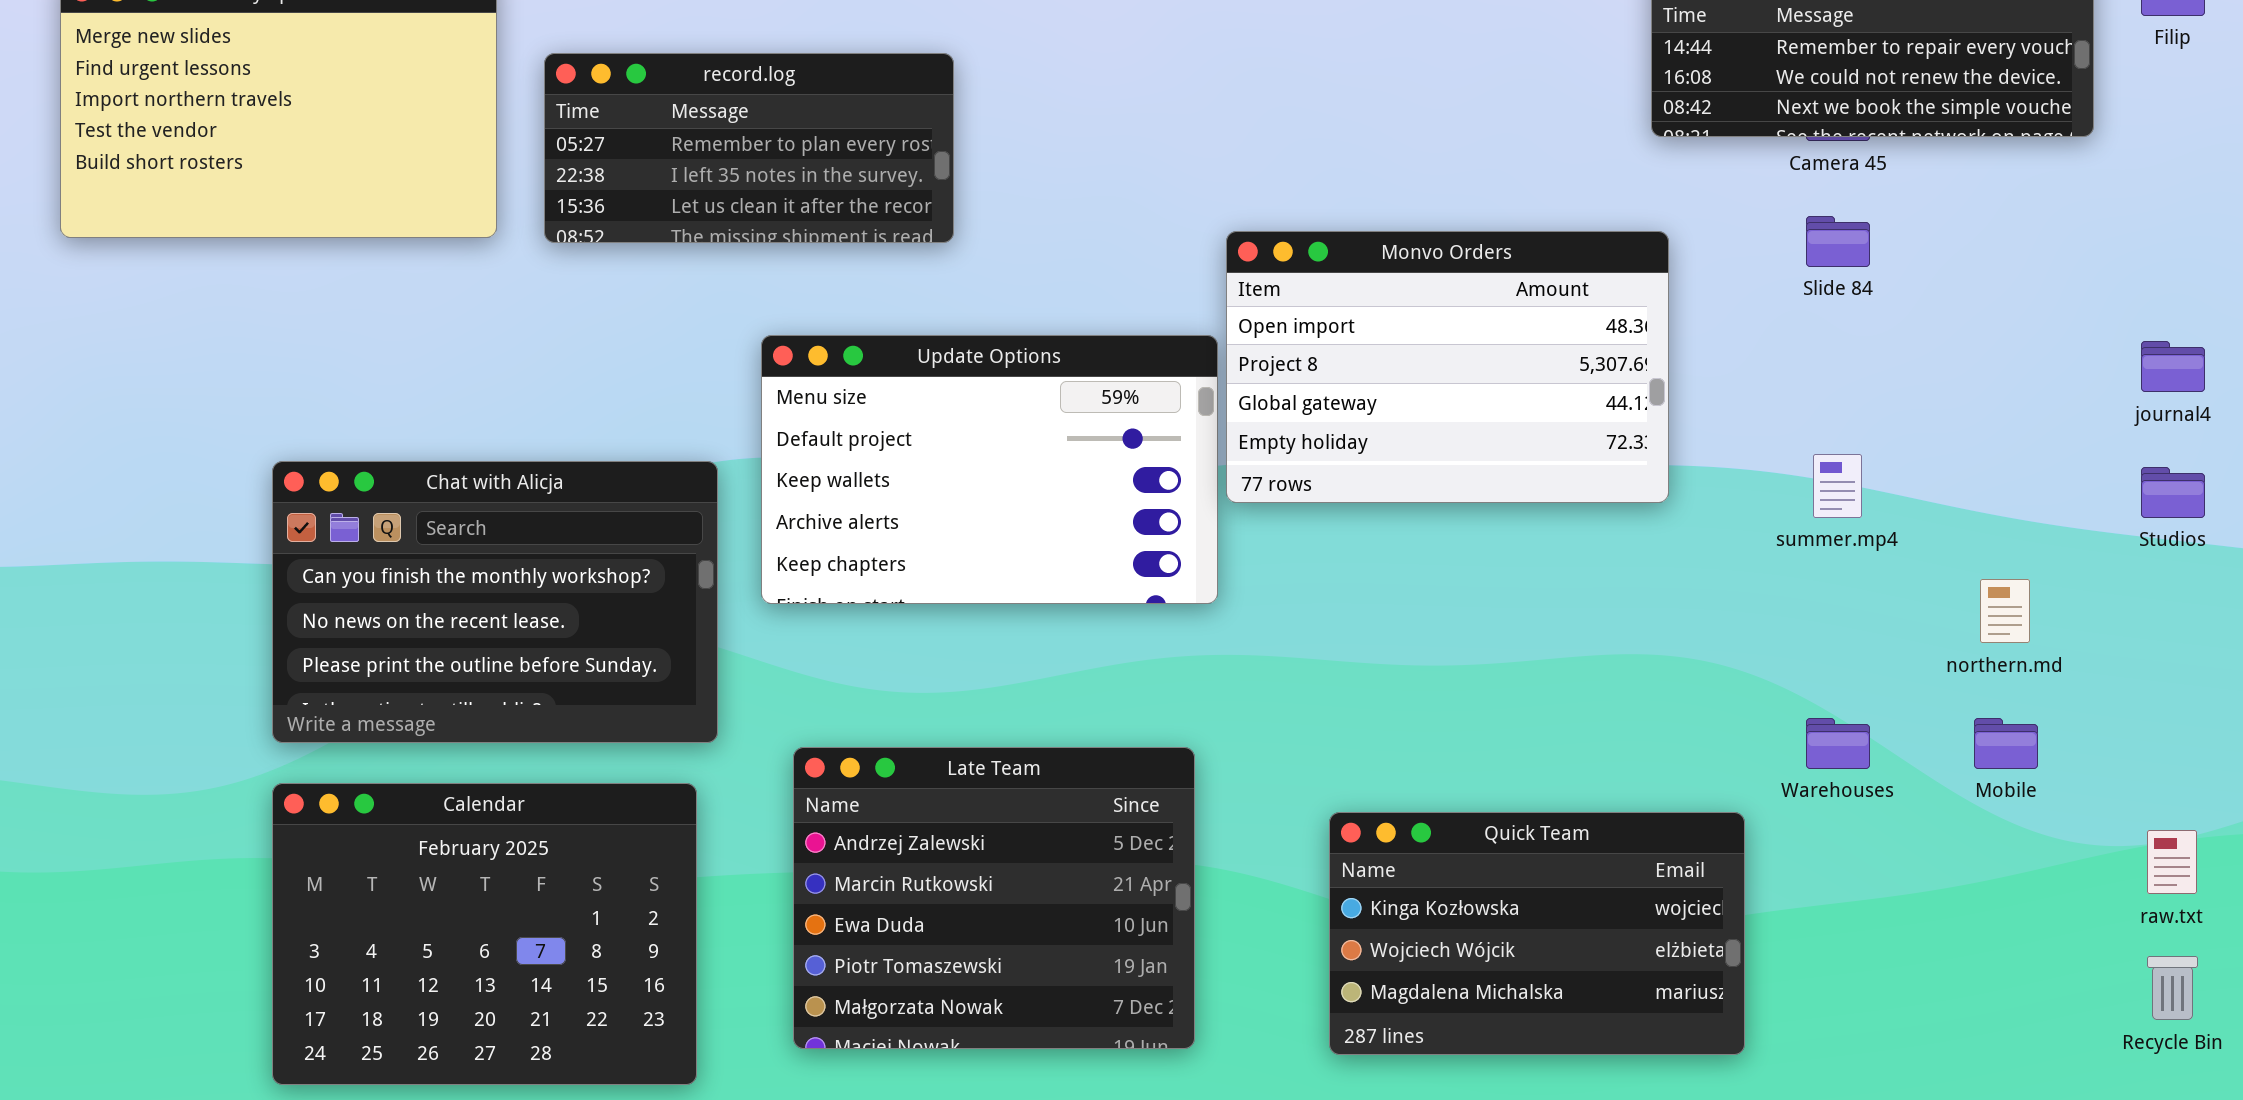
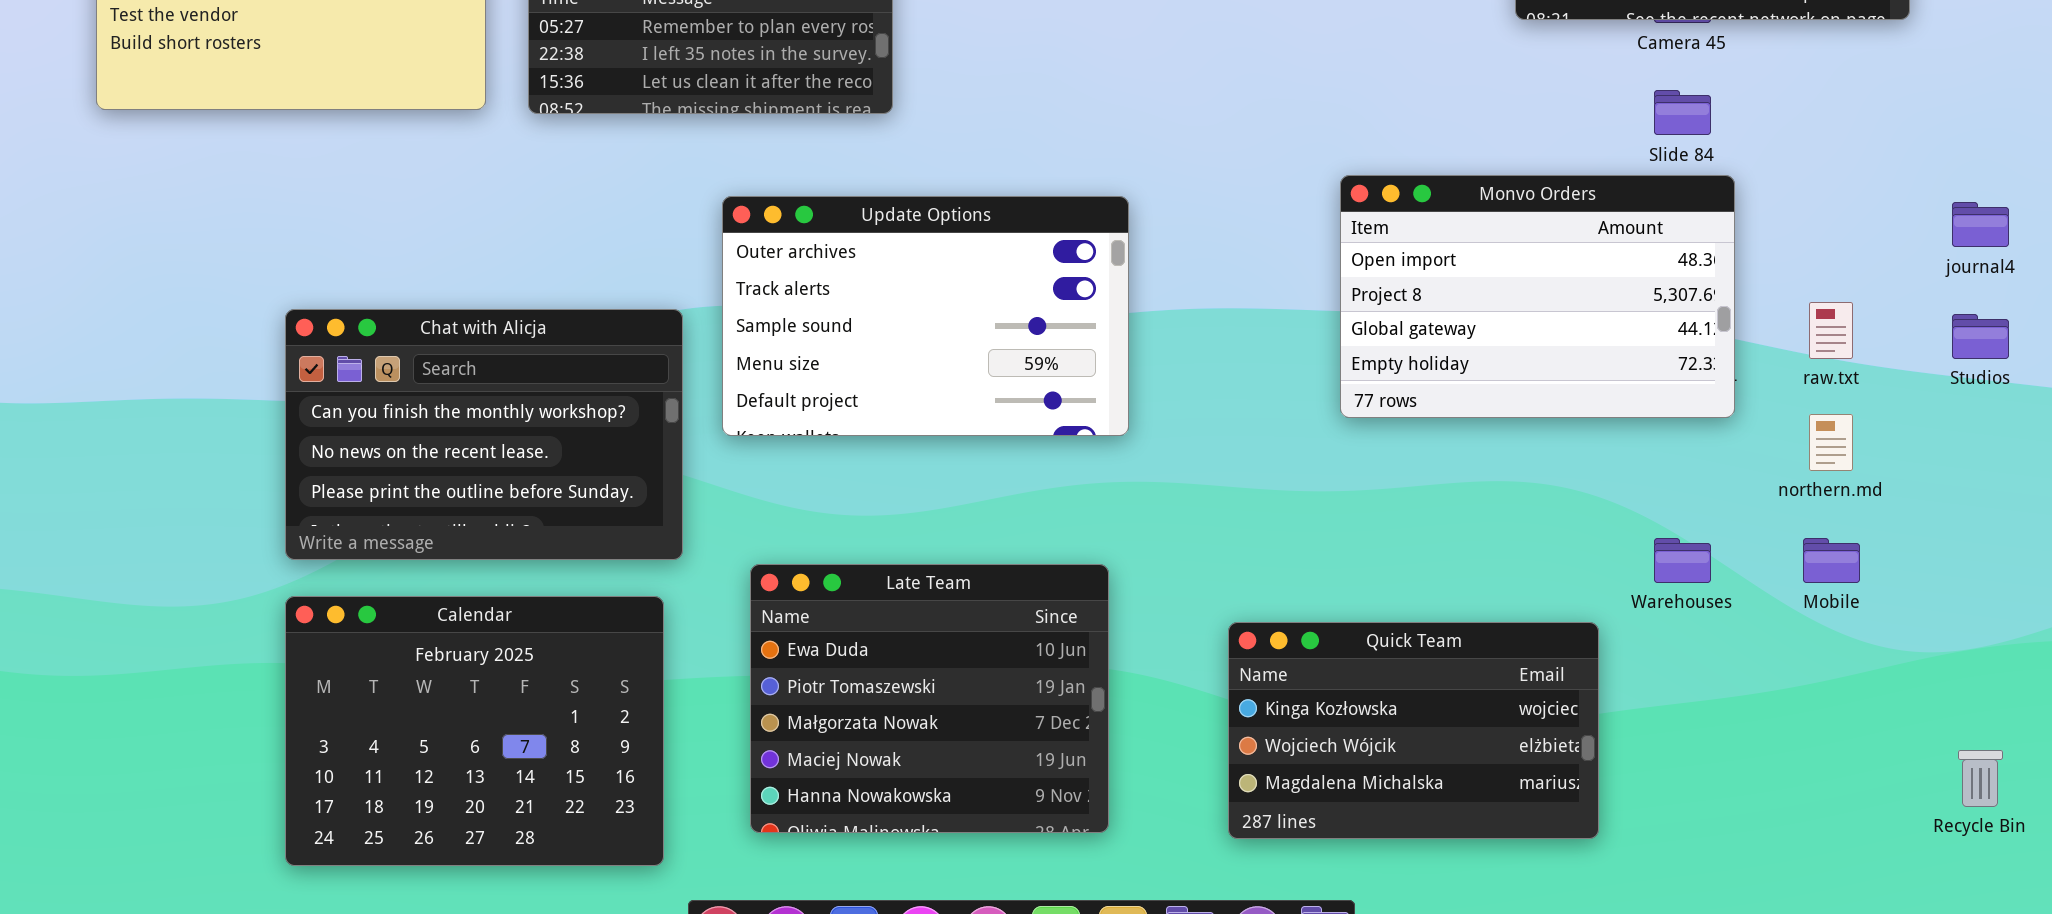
Monvo Orders: [1226,231,1669,503] -> [1340,175,1735,418], moved
Update Options: [761,335,1218,604] -> [722,196,1129,436], scrolled up 3 rows
Late Team: [793,747,1195,1049] -> [750,564,1109,833], scrolled down 2 rows
raw.txt: [2147,830,2197,894] -> [1809,302,1853,359], moved

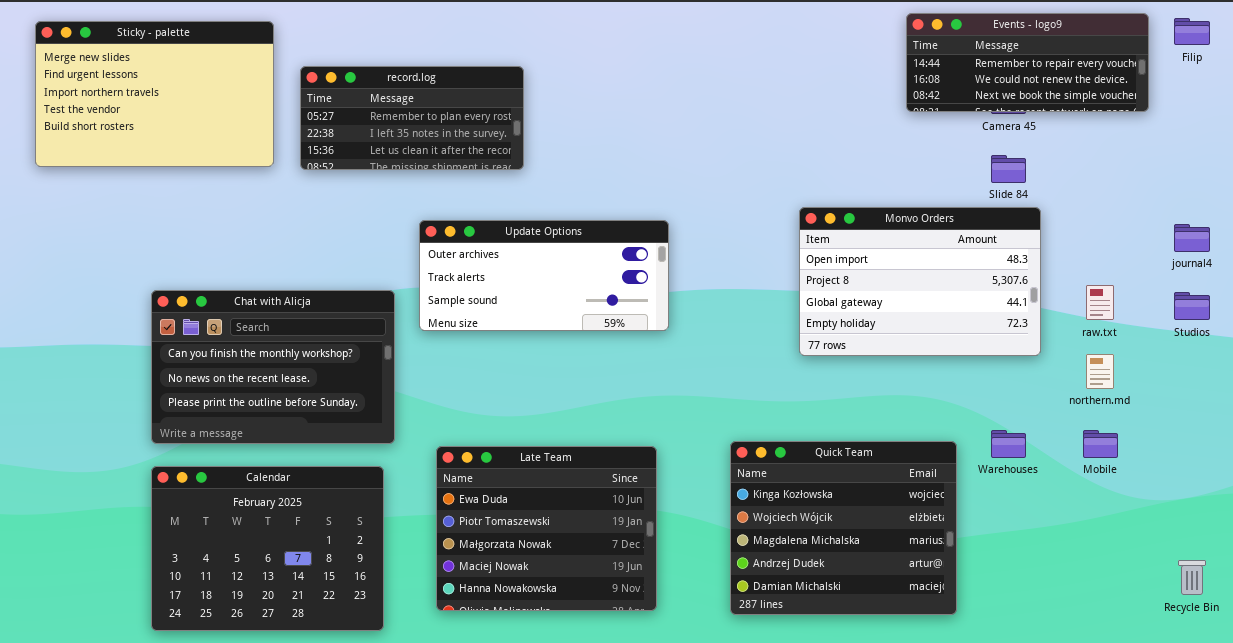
Update Options: [722,196,1129,436] -> [419,220,669,331], resized
Quick Team: [1228,622,1599,839] -> [730,441,957,615], resized

